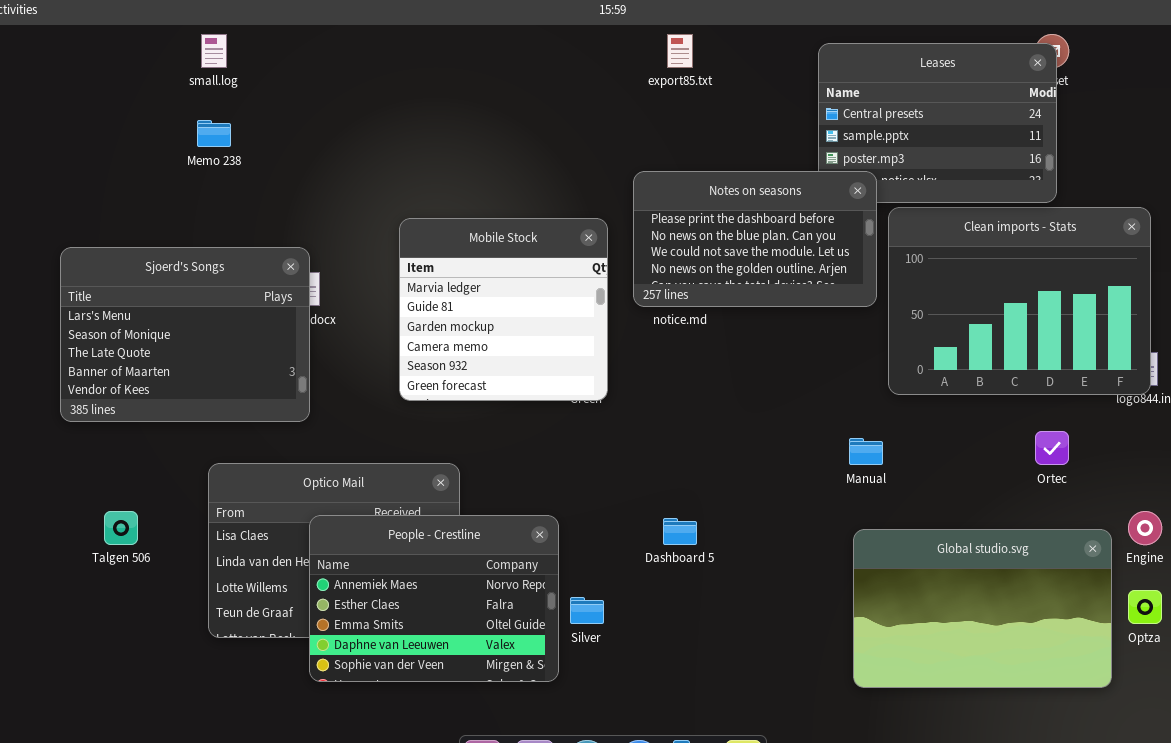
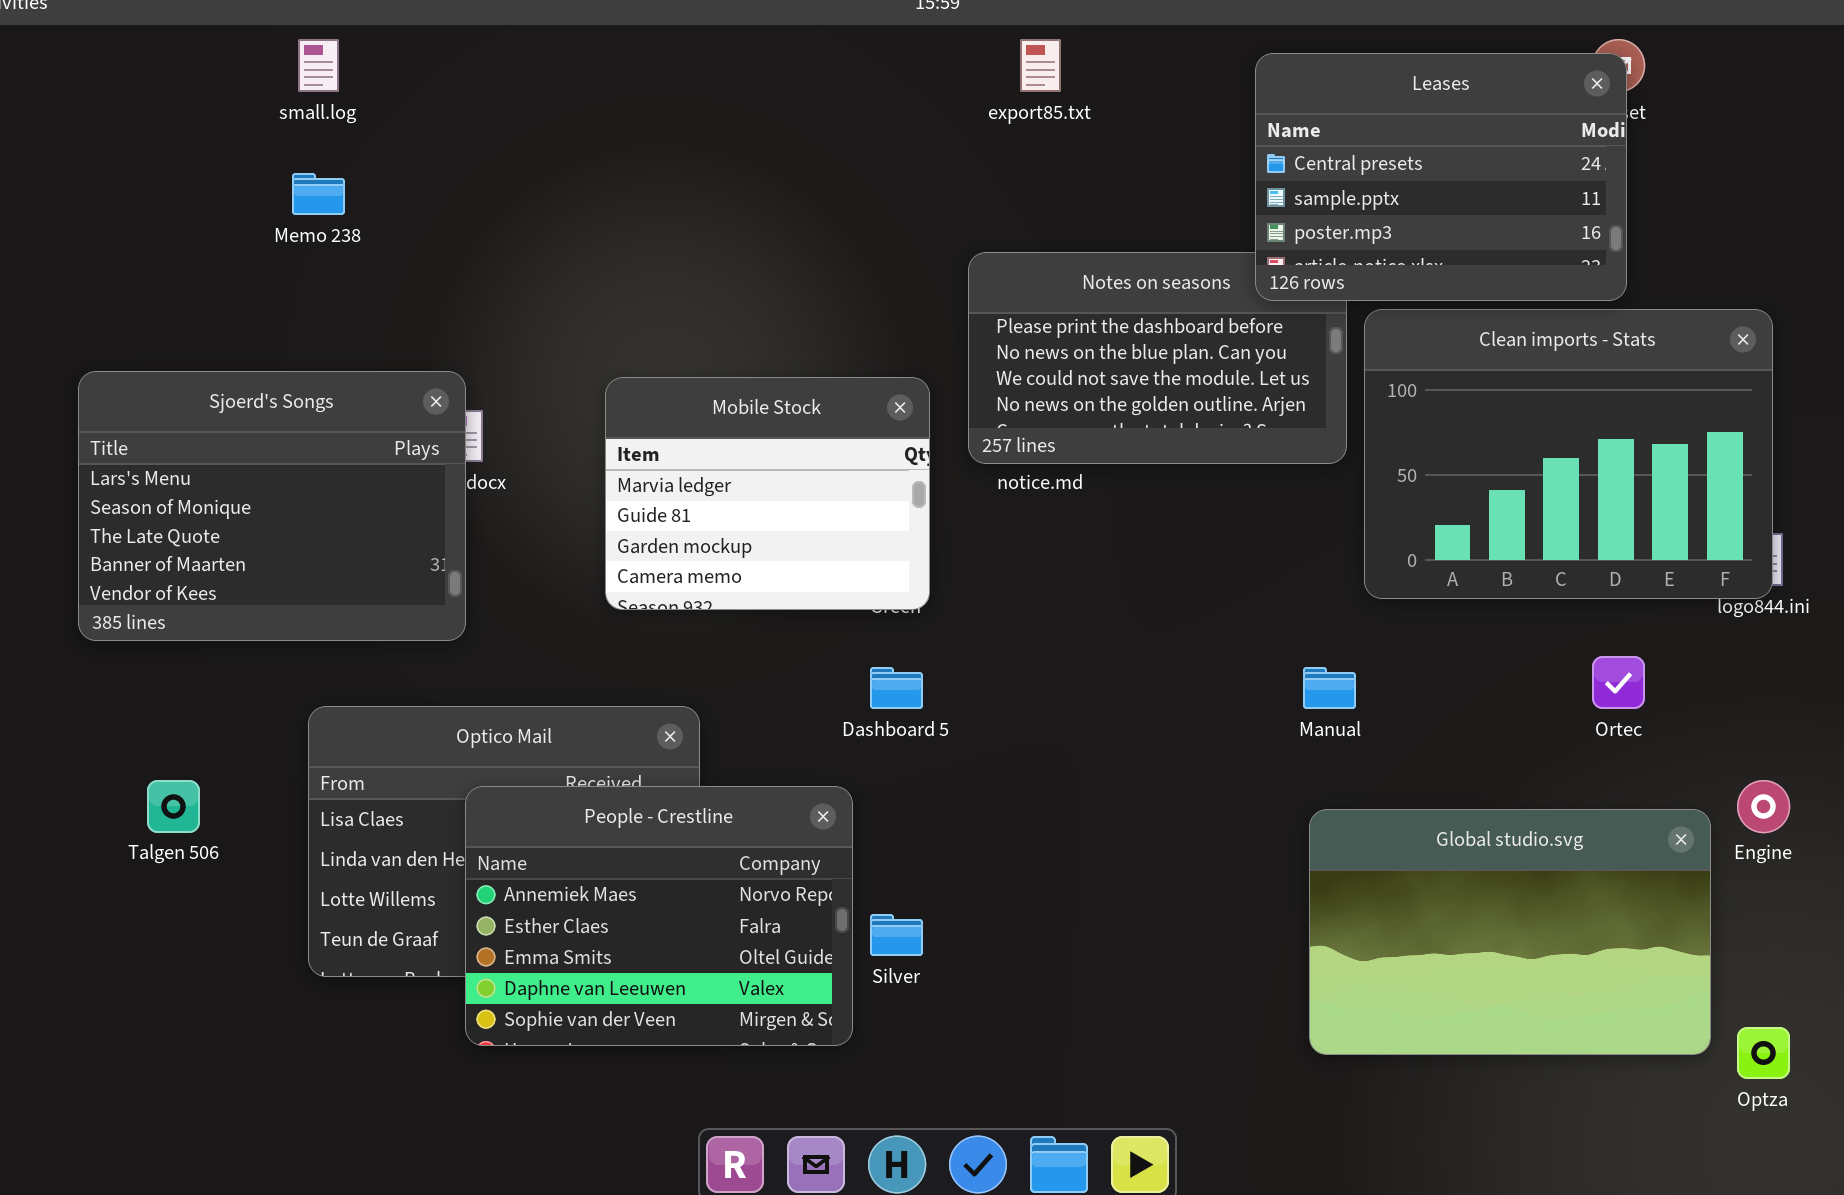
Leases: [818,43,1057,203] -> [1255,53,1627,301], raised
Mobile Stock: [399,218,608,401] -> [605,377,930,610], resized
Dashboard 5: [663,518,697,545] -> [870,667,923,709], moved
Optza: [1128,590,1162,624] -> [1737,1027,1790,1079], moved

